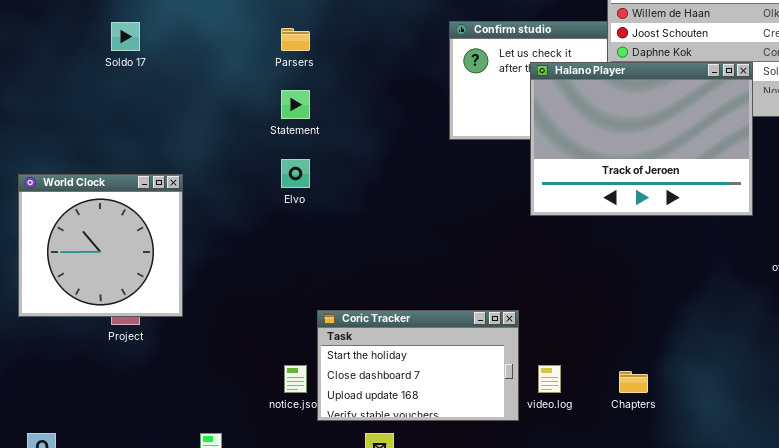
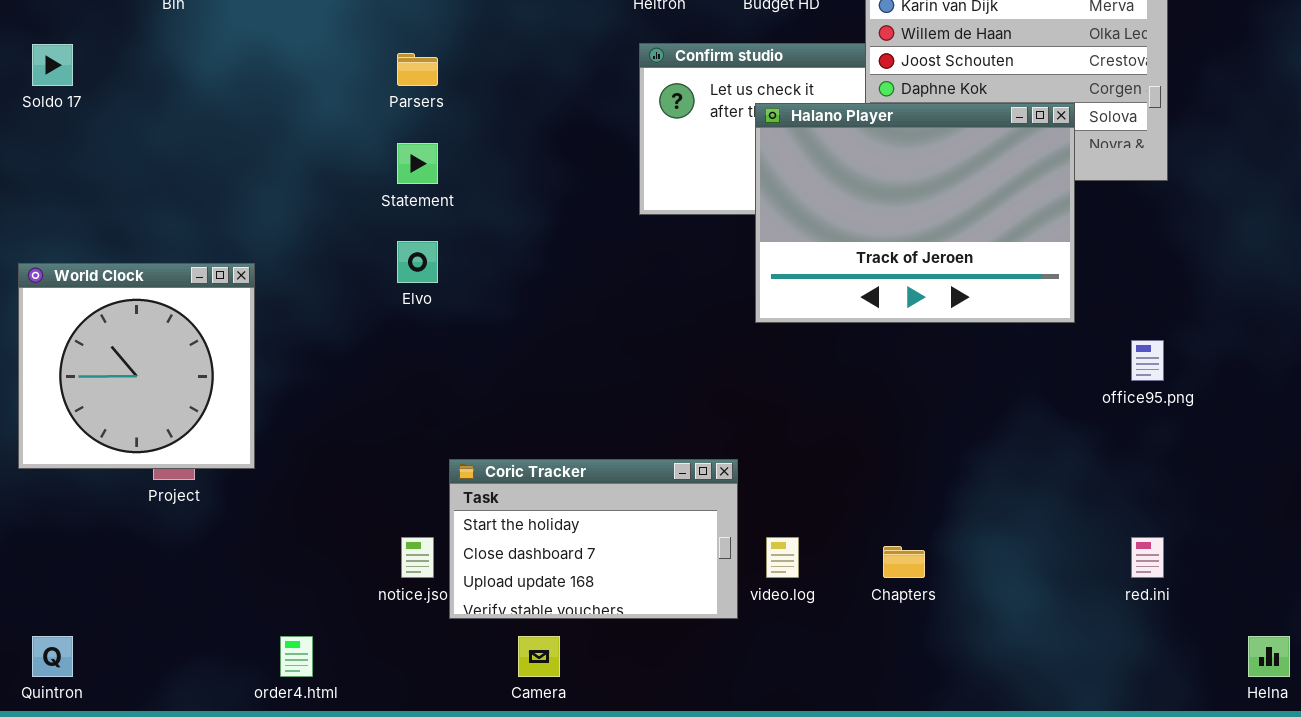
Soldo 17: [111,22,140,51] -> [32,44,73,86], moved

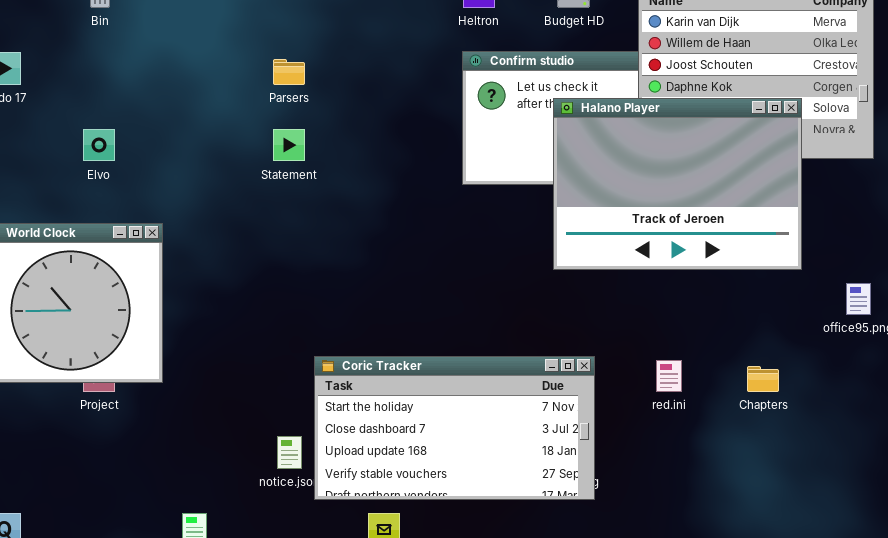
Elvo: [397,241,438,283] -> [83,129,115,161], moved
Coric Tracker: [449,459,738,619] -> [314,356,595,500], resized
red.ini: [1131,537,1164,578] -> [656,360,682,392], moved
Chapters: [883,546,925,578] -> [747,366,779,392], moved

